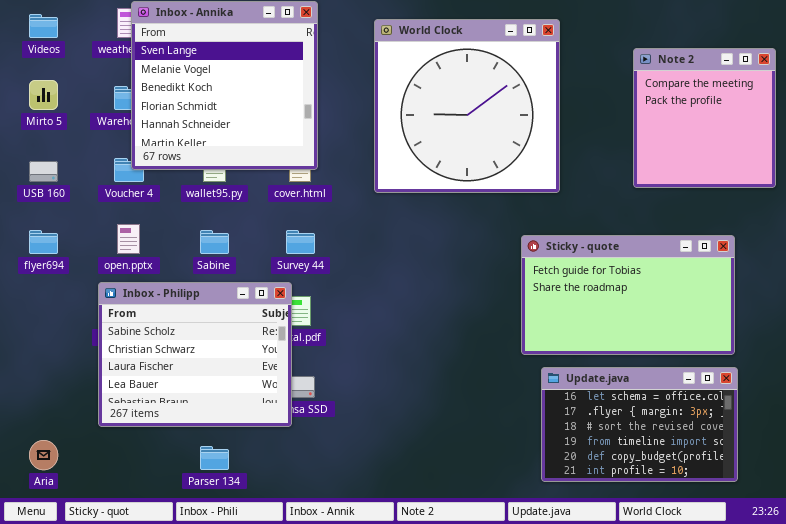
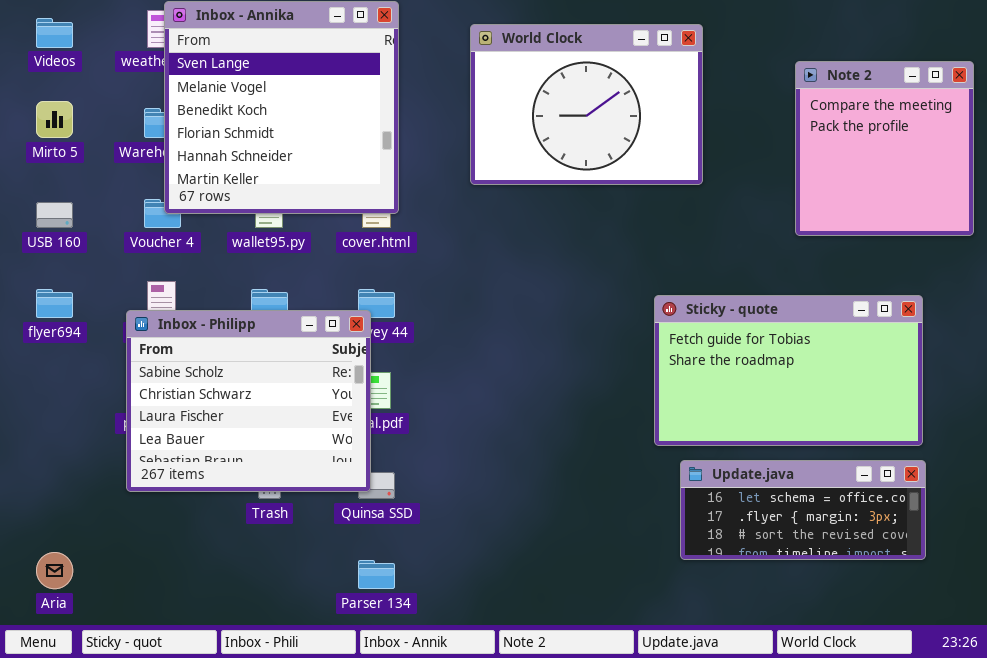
World Clock: [374,19,560,193] -> [470,24,703,185], resized
Inbox - Philipp: [98,282,292,427] -> [126,310,371,492], moved
Update.java: [541,367,738,482] -> [680,460,926,560], resized
Parser 134: [200,446,229,470] -> [358,560,395,589], moved

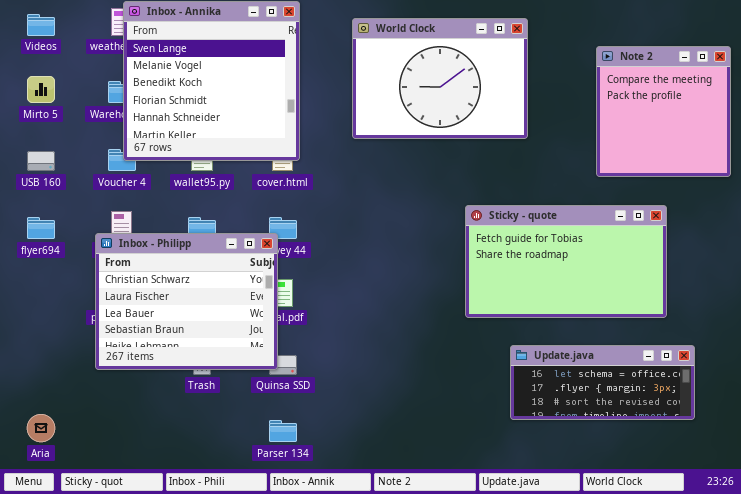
Sticky - quote: [654,295,923,446] -> [465,205,667,318], moved
Inbox - Philipp: [126,310,371,492] -> [95,233,278,370], scrolled down 1 row

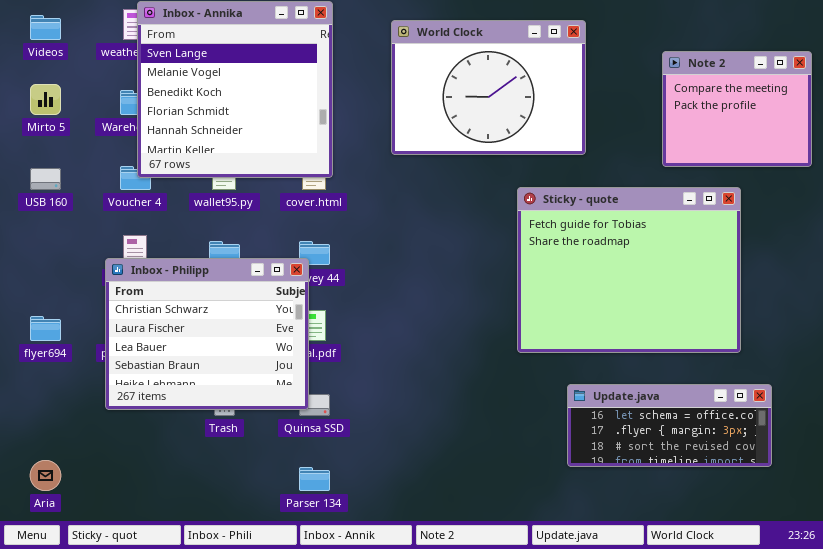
Note 2: [596,46,731,177] -> [662,51,812,167], resized
Sticky - quote: [465,205,667,318] -> [517,187,741,353], resized
flyer694: [27,217,55,239] -> [30,316,61,341], moved

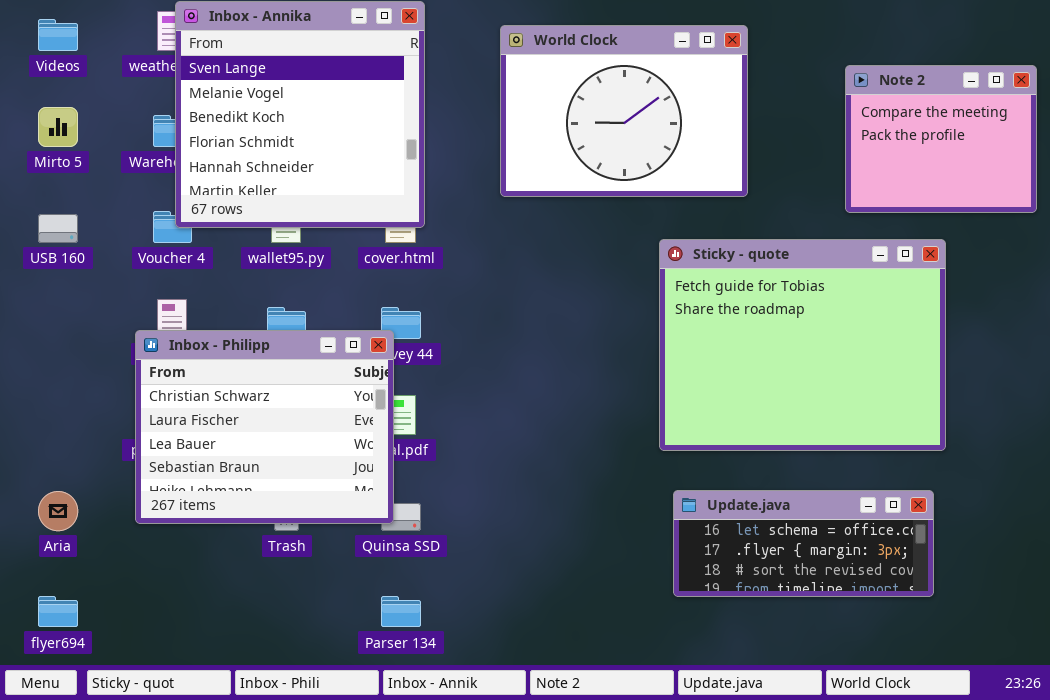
flyer694: [30,316,61,341] -> [38,596,78,627], moved
Update.java: [567,384,772,467] -> [673,490,934,597], moved
Aria: [30,460,61,491] -> [38,491,78,531], moved

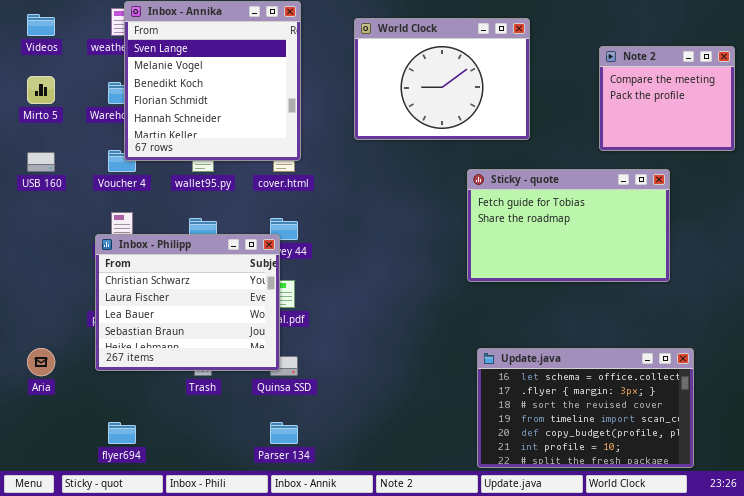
Sticky - quote: [659,239,946,451] -> [467,169,670,282], resized
Update.java: [673,490,934,597] -> [477,348,694,468], resized
flyer694: [38,596,78,627] -> [108,422,136,444], moved

